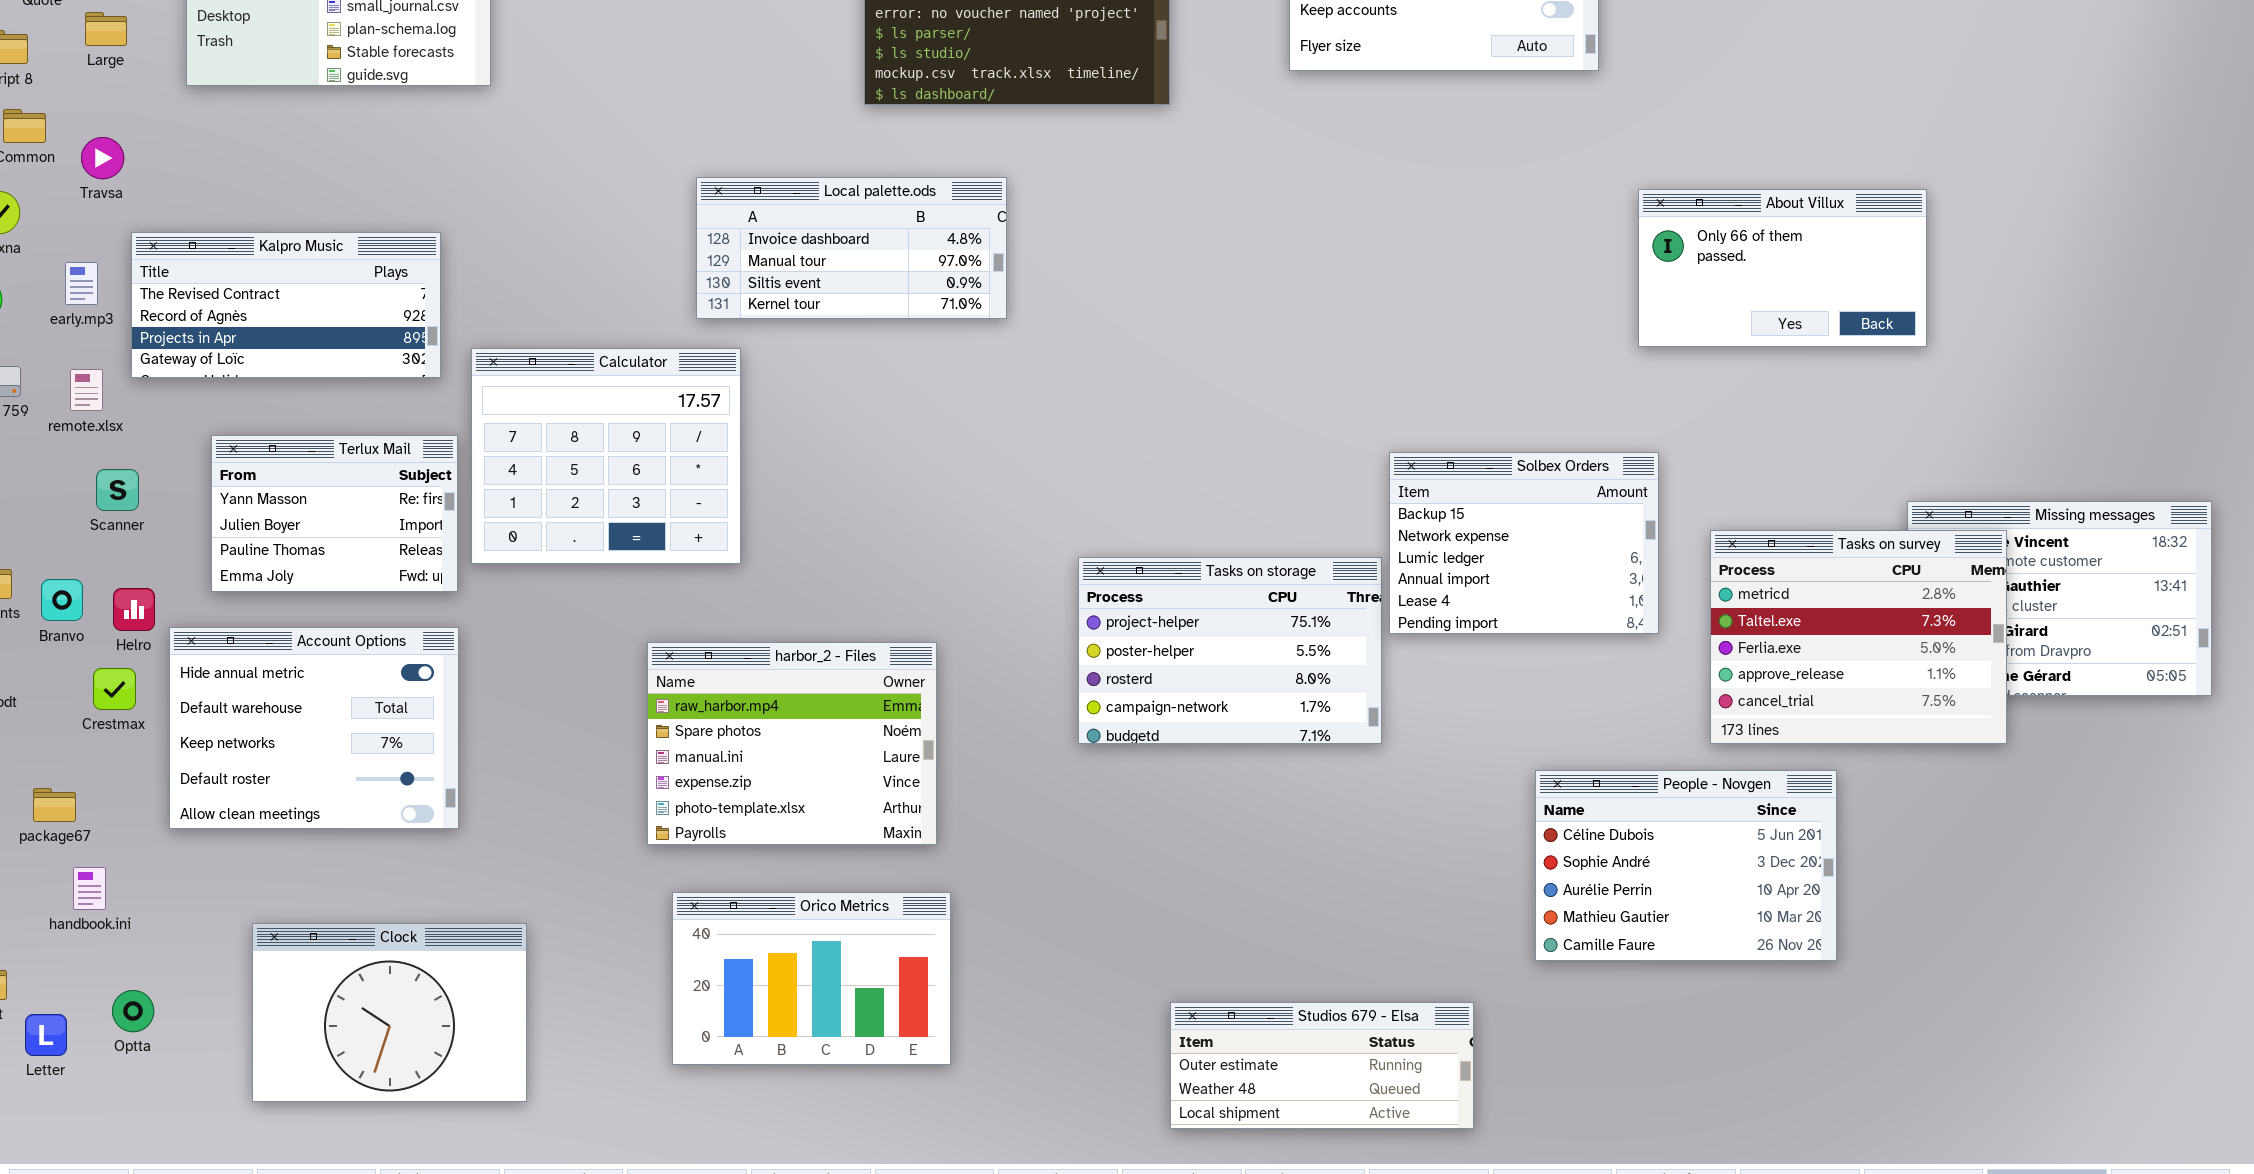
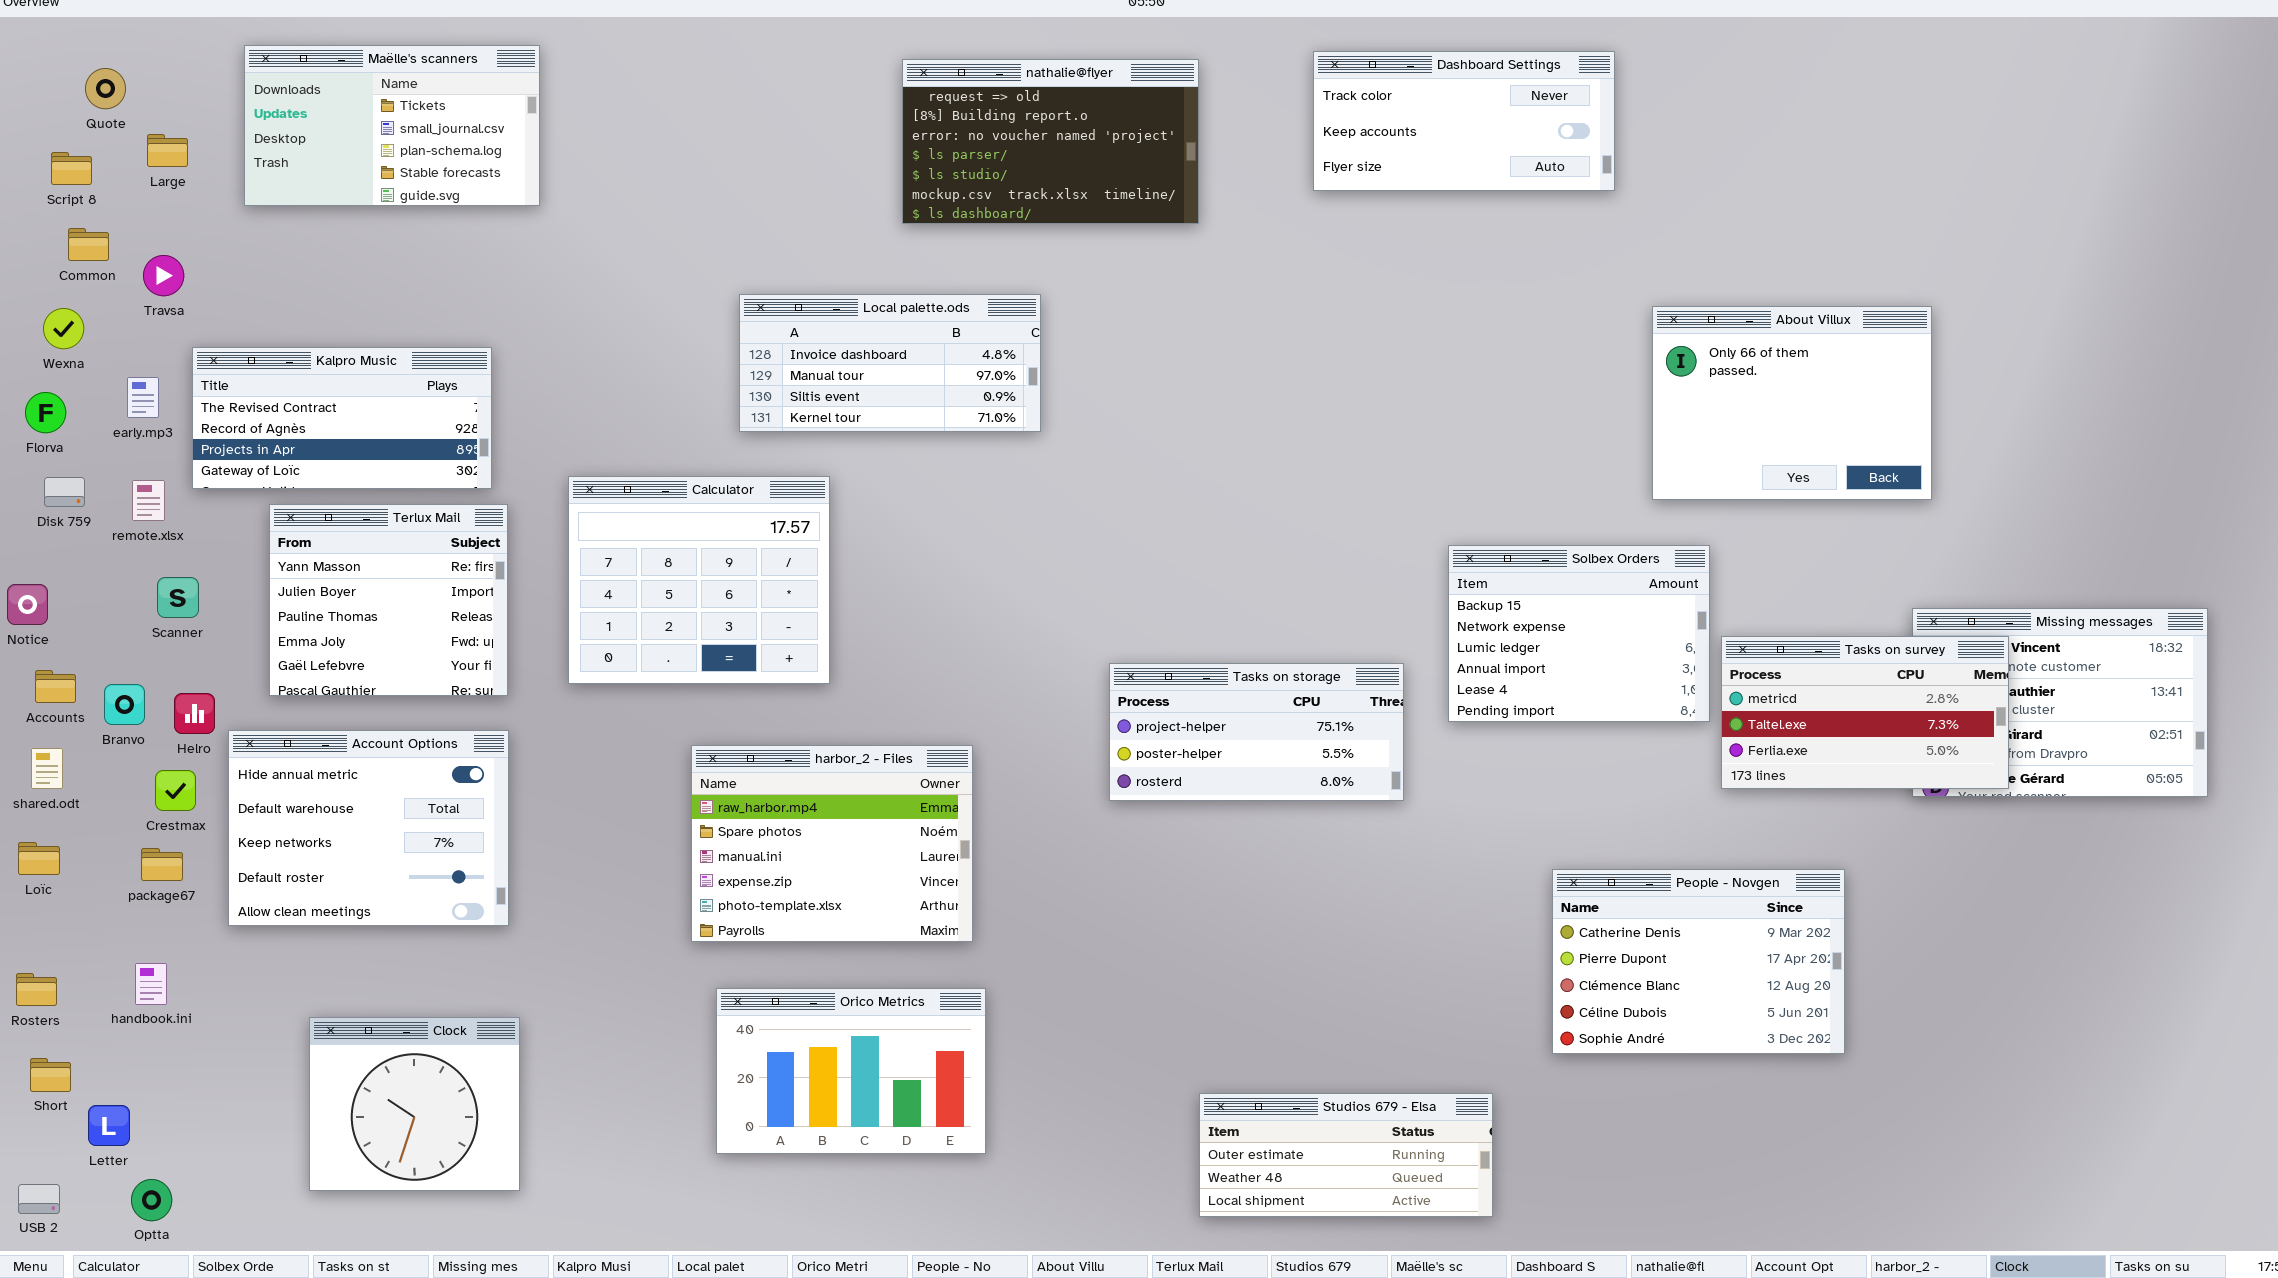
About Villux: [1638,189,1927,347] -> [1652,306,1932,500], resized
Calculator: [471,348,741,564] -> [568,476,830,684], moved
Terlux Mail: [211,435,458,592] -> [269,504,508,696], resized
Solbex Orders: [1389,452,1659,634] -> [1448,545,1710,722], moved
Tasks on survey: [1710,530,2007,744] -> [1721,636,2009,789], resized
Tasks on storage: [1078,557,1382,744] -> [1109,663,1404,801], resized
People - Novgen: [1535,770,1837,961] -> [1552,869,1845,1054], scrolled up 3 rows
package67: [33,788,76,822] -> [141,848,183,881], moved
Clock: [252,923,527,1102] -> [309,1017,520,1191], resized
Optta: [112,990,154,1032] -> [131,1179,172,1221], moved

